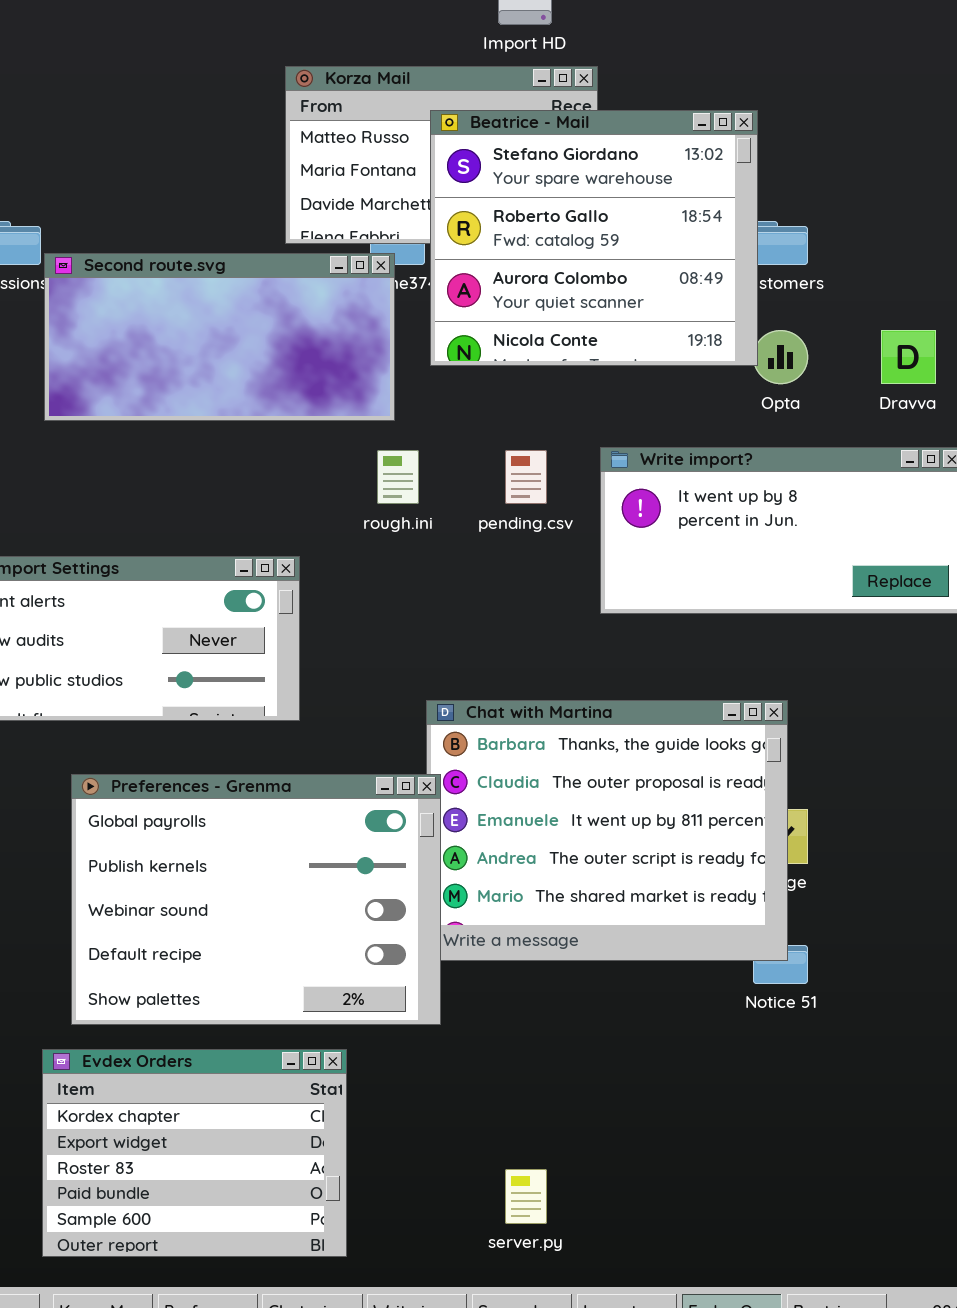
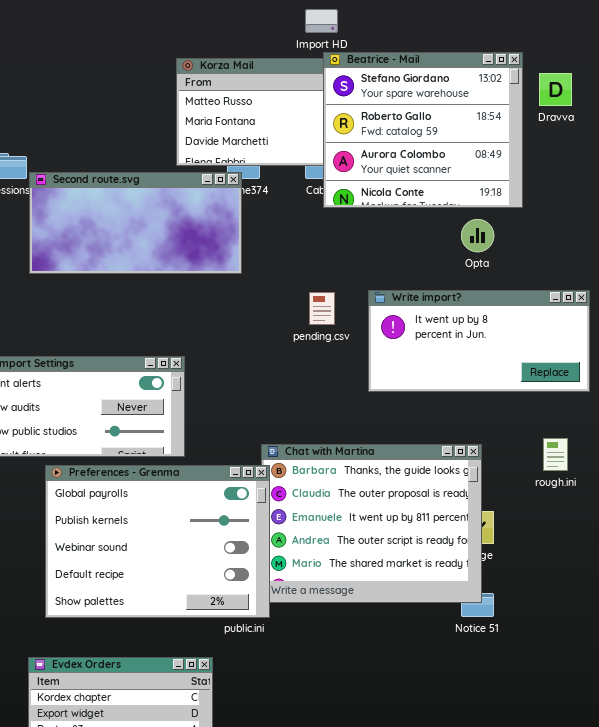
Beatrice - Mail: [430,110,758,366] -> [323,52,523,208], moved
Dravva: [881,330,936,384] -> [539,73,572,106], moved
rough.ini: [377,450,419,504] -> [543,438,568,471], moved
Preferences - Grenma: [71,774,441,1025] -> [45,465,270,618], moved

